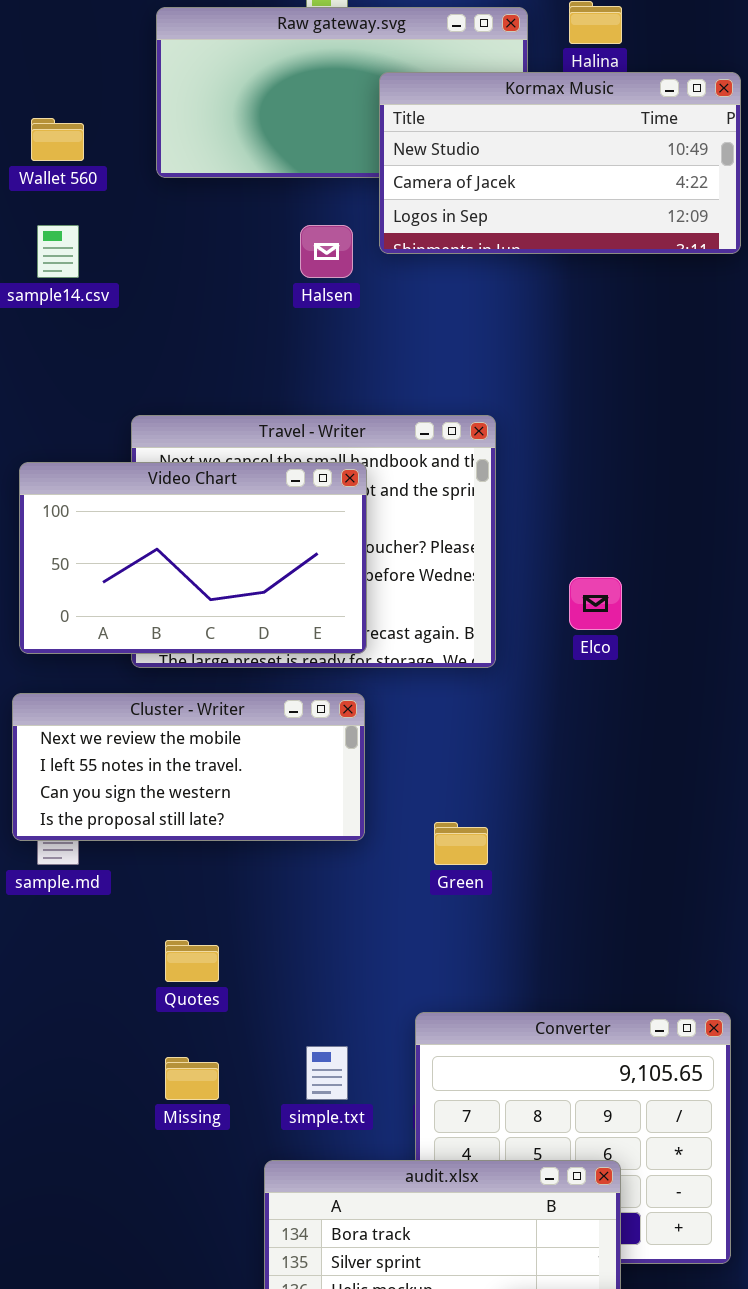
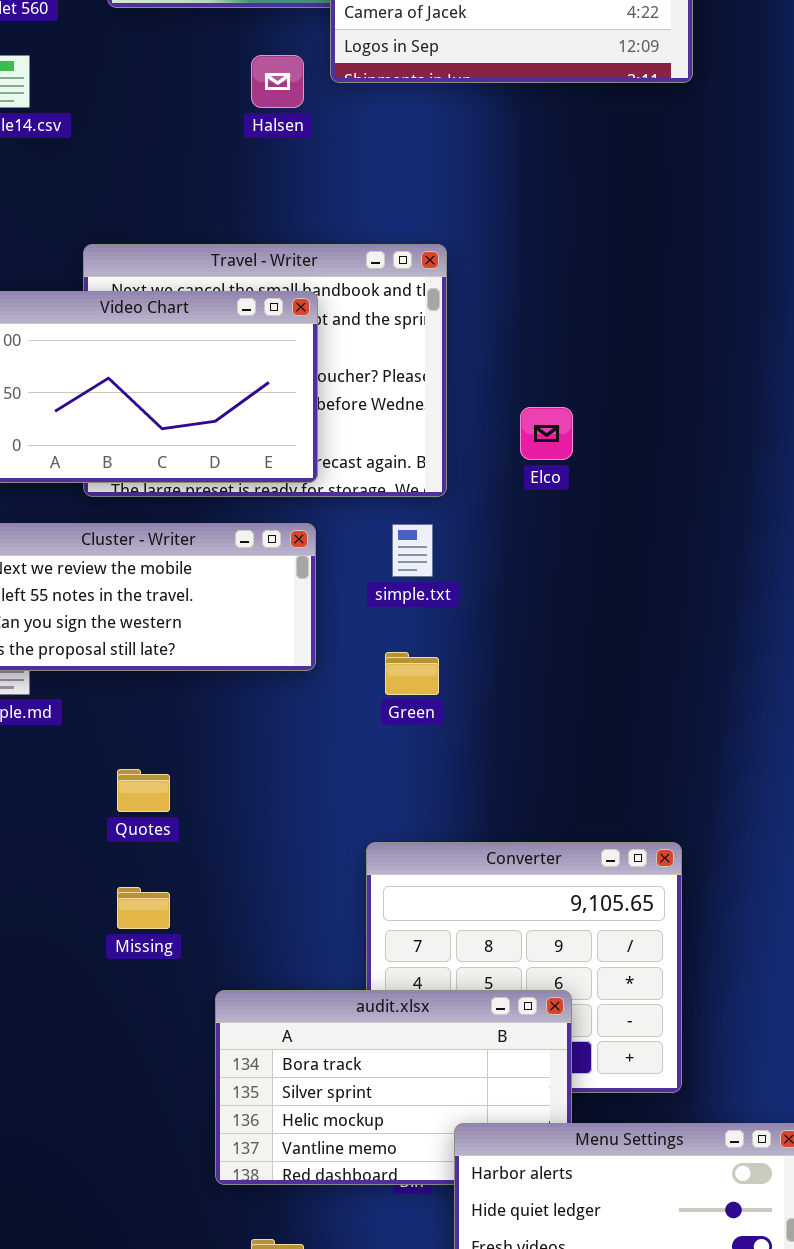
simple.txt: [306,1046,348,1100] -> [392,524,433,577], moved

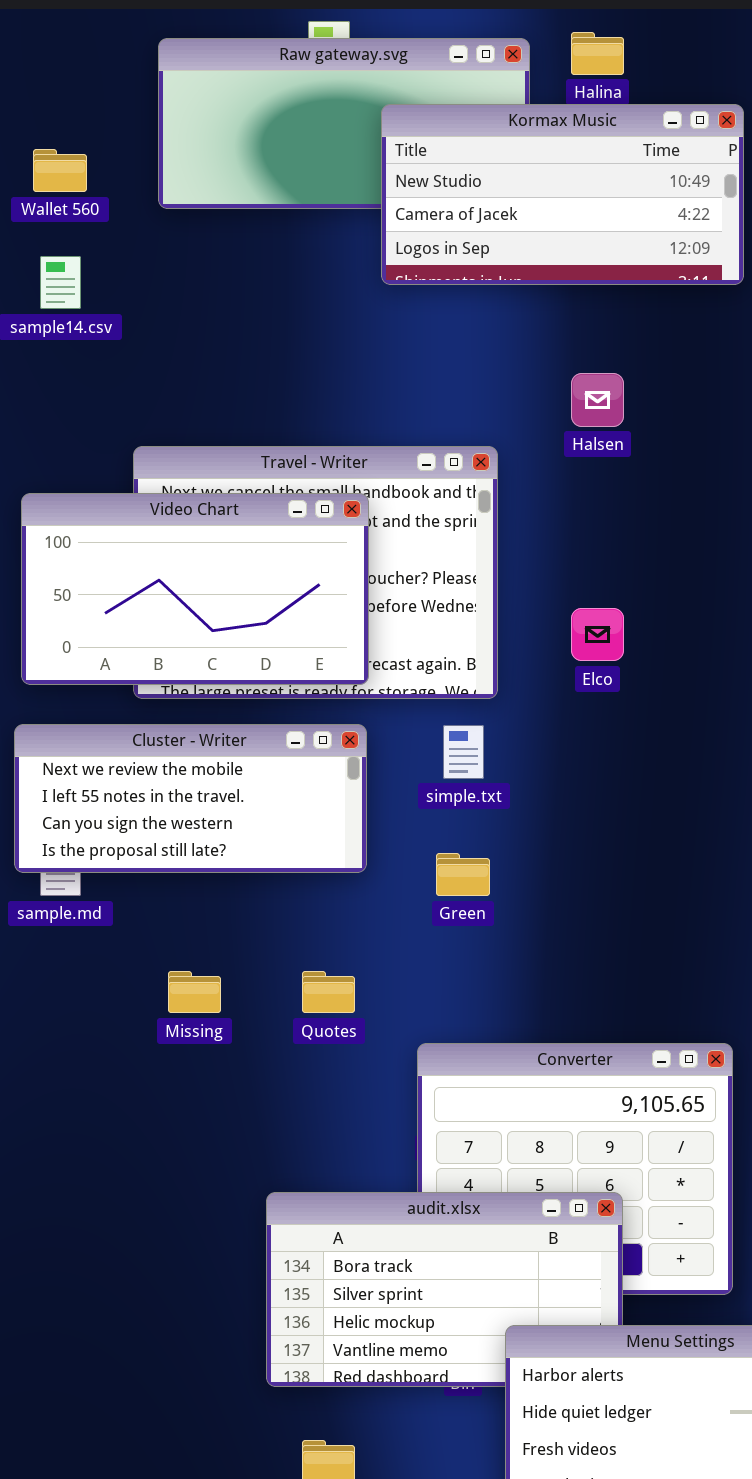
Halsen: [251,55,304,108] -> [571,373,624,427], moved
Quotes: [117,769,170,812] -> [302,971,355,1013], moved
Missing: [117,887,170,929] -> [168,971,221,1013], moved

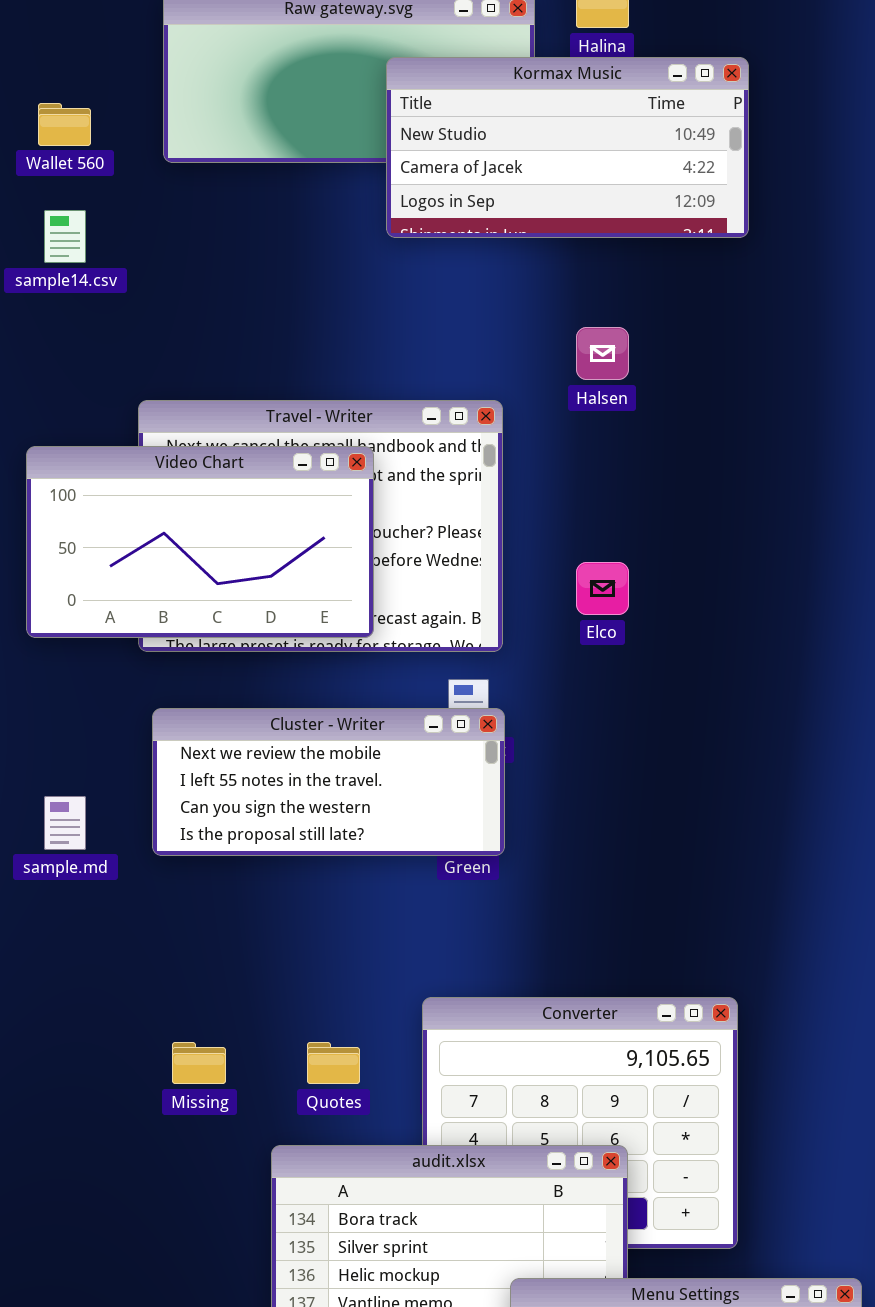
Cluster - Writer: [14,724,367,873] -> [152,708,505,856], moved
Missing: [168,971,221,1013] -> [172,1042,226,1084], moved
Quotes: [302,971,355,1013] -> [307,1042,360,1084], moved

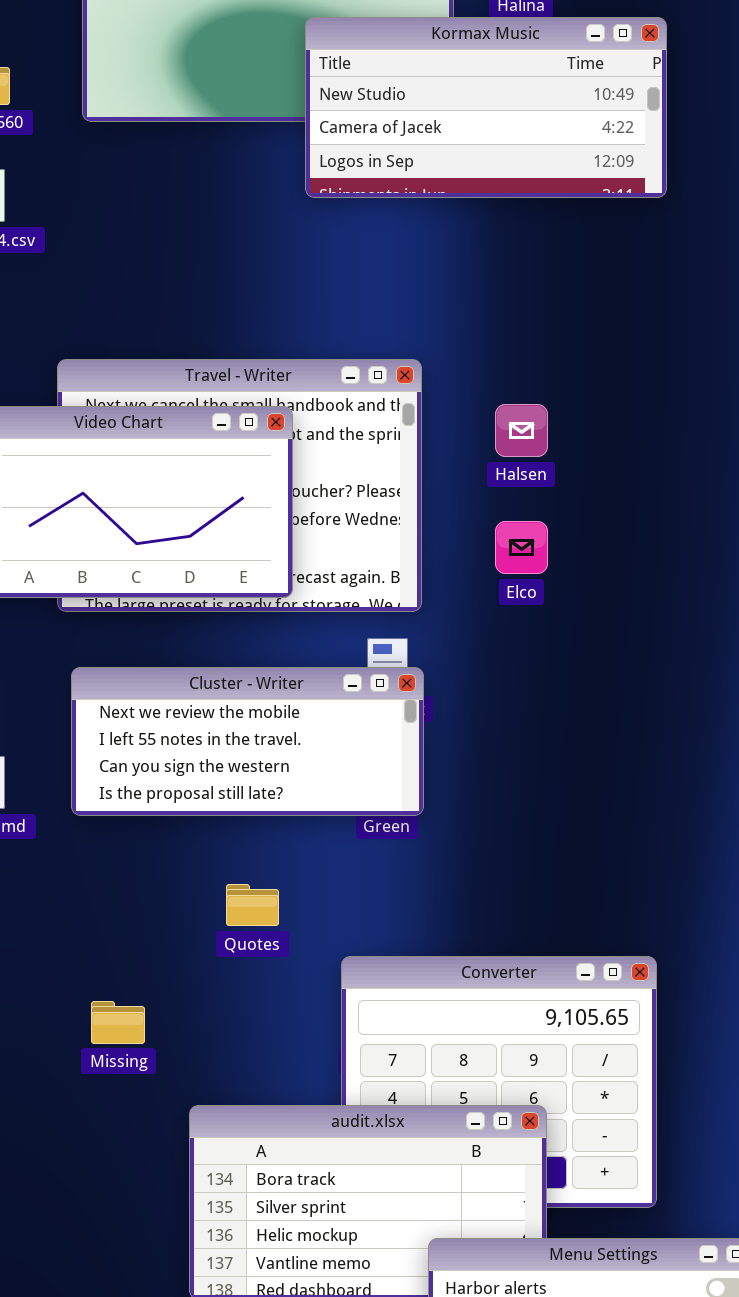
Halsen: [576,327,629,380] -> [495,404,548,457], moved
Quotes: [307,1042,360,1084] -> [226,884,279,926], moved

